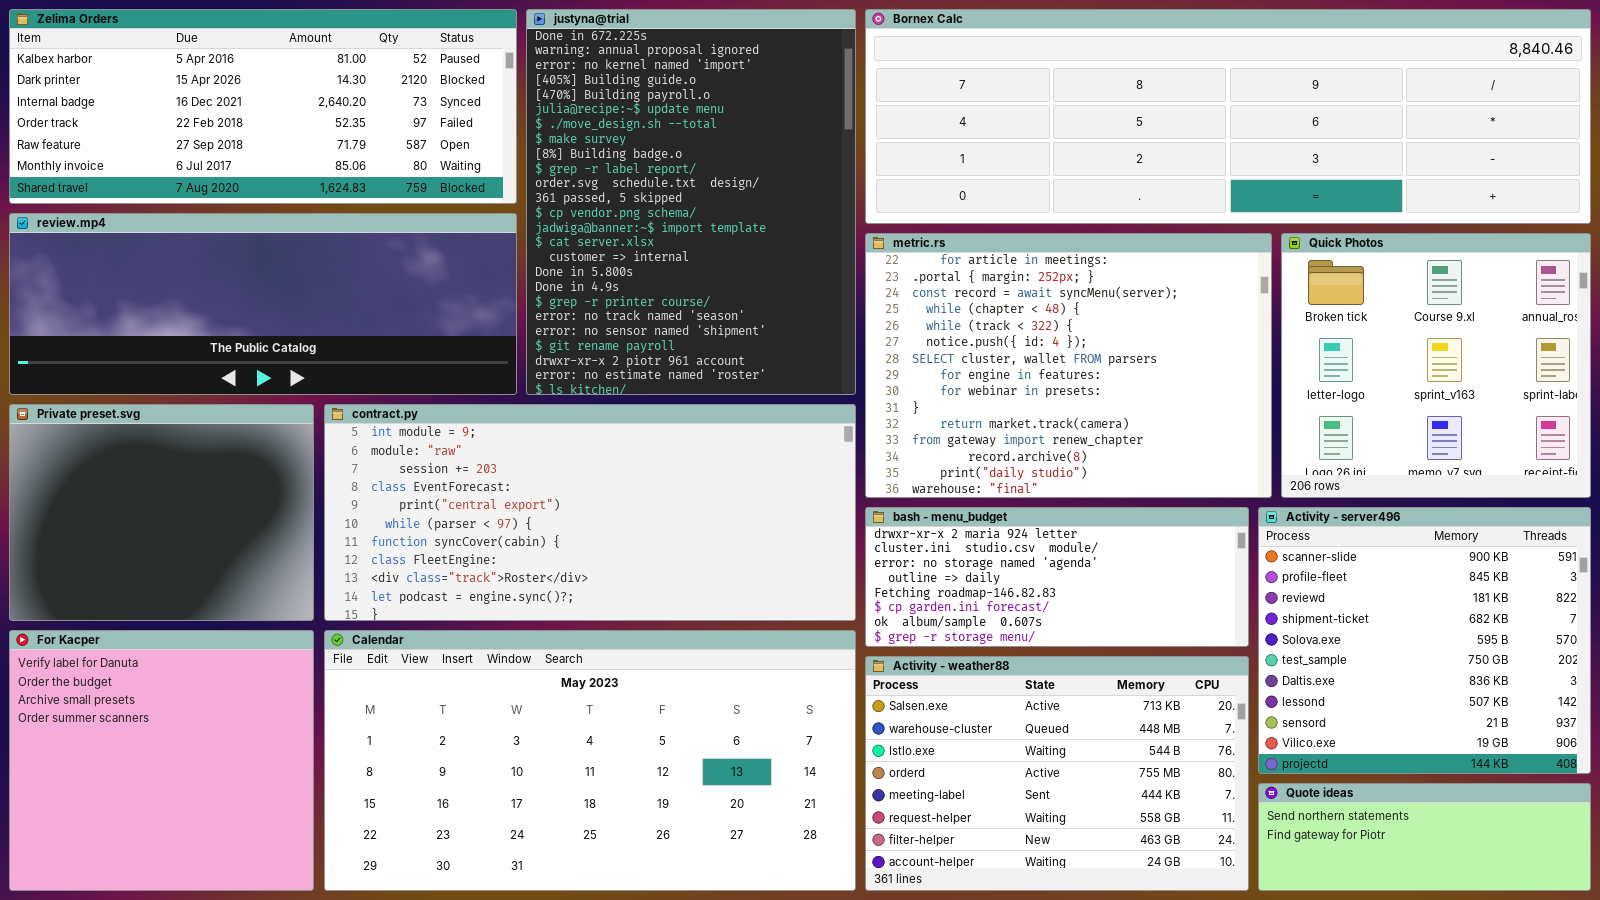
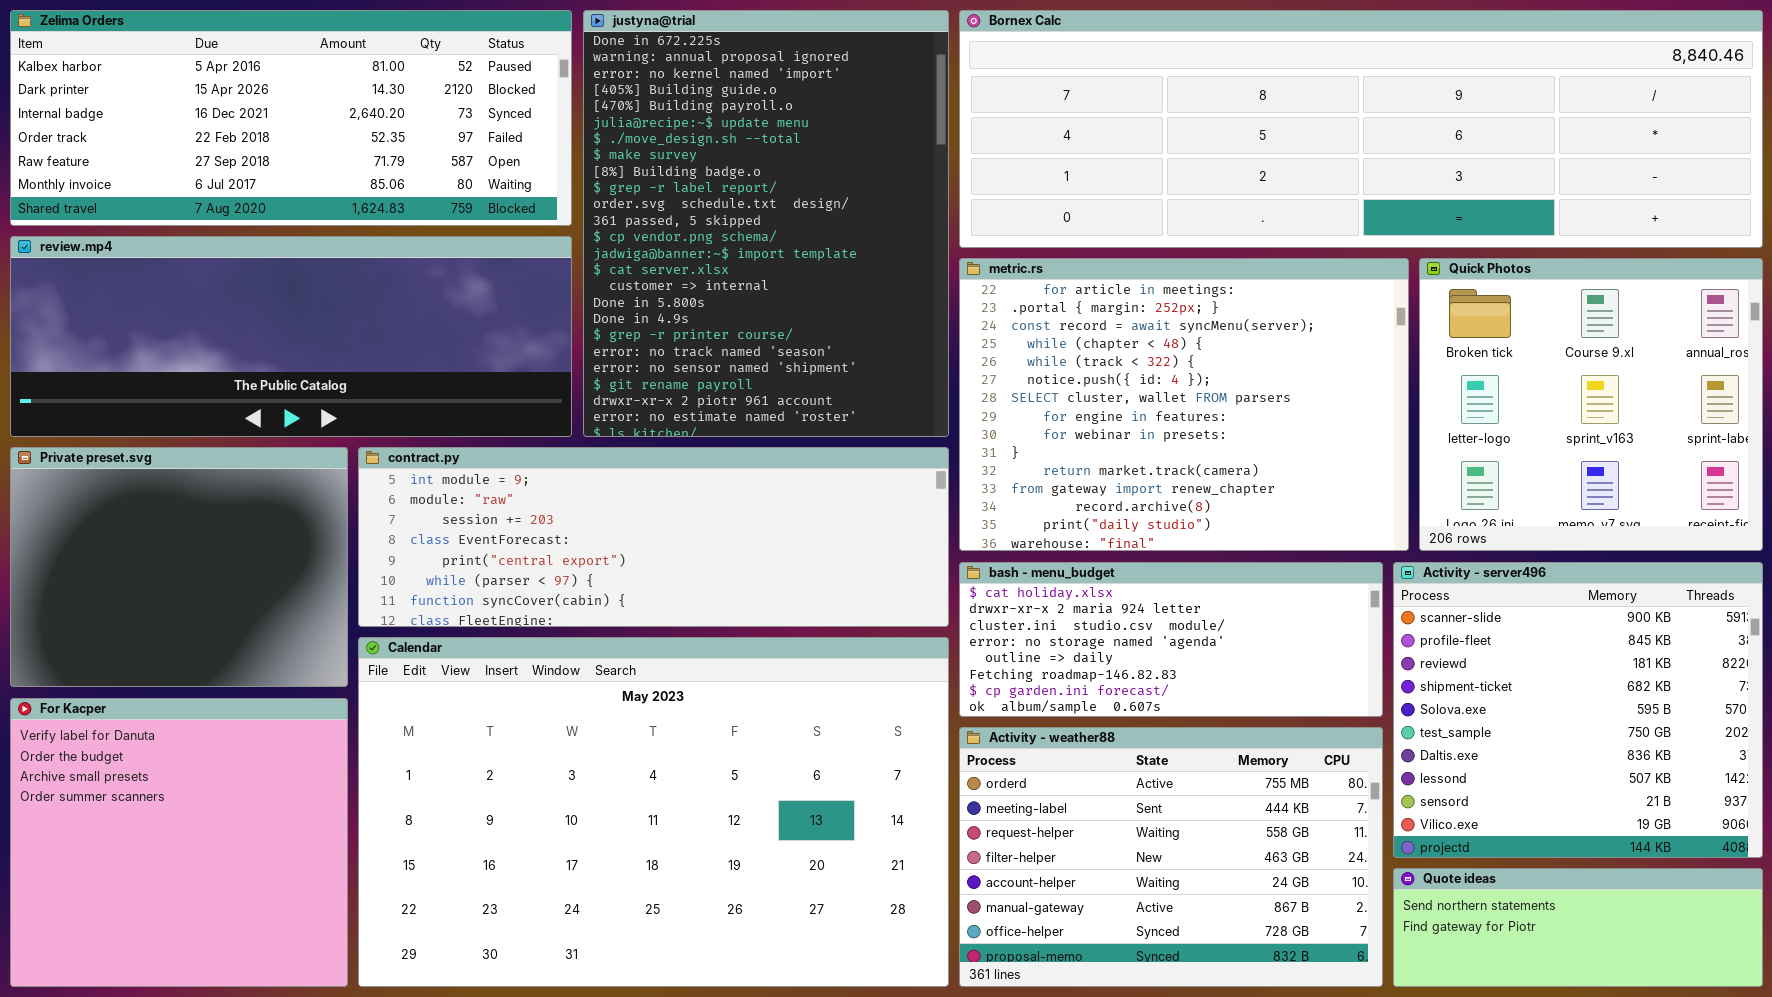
contract.py: [324,404,856,621] -> [358,447,949,627], resized
bash - menu_budget: [865,507,1249,647] -> [959,562,1383,717], scrolled up 1 row
Calendar: [324,630,856,891] -> [358,637,949,987], resized
Activity - weather88: [865,656,1249,891] -> [959,727,1383,987], scrolled down 3 rows

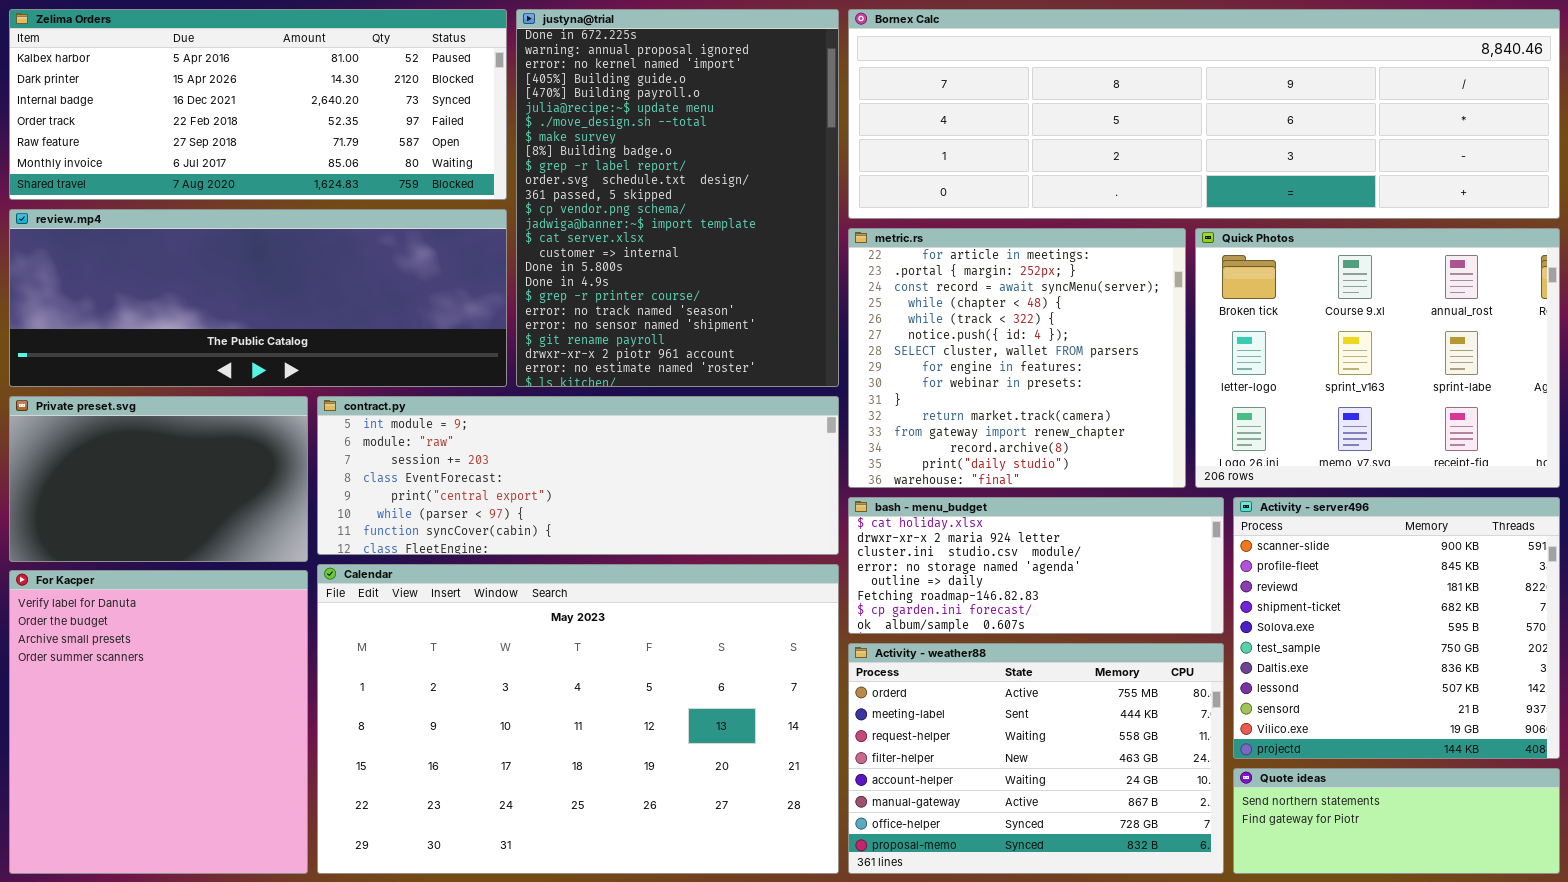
metric.rs: [959,258,1409,551] -> [848,228,1186,488], resized
Quick Photos: [1419,258,1763,551] -> [1195,228,1560,488], resized
Private preset.svg: [10,447,348,687] -> [9,396,308,562], resized
For Kacper: [10,698,348,987] -> [9,570,308,874], resized

